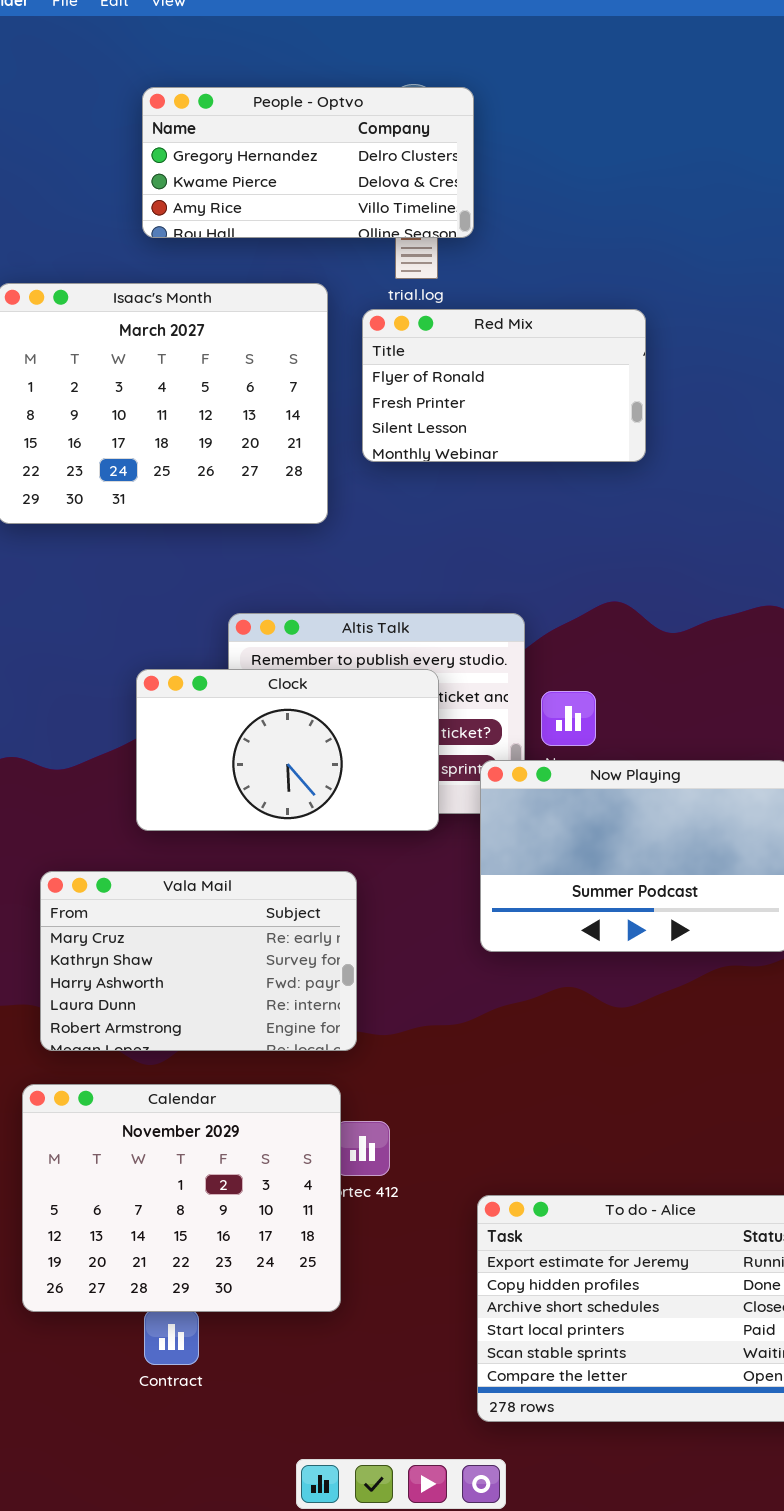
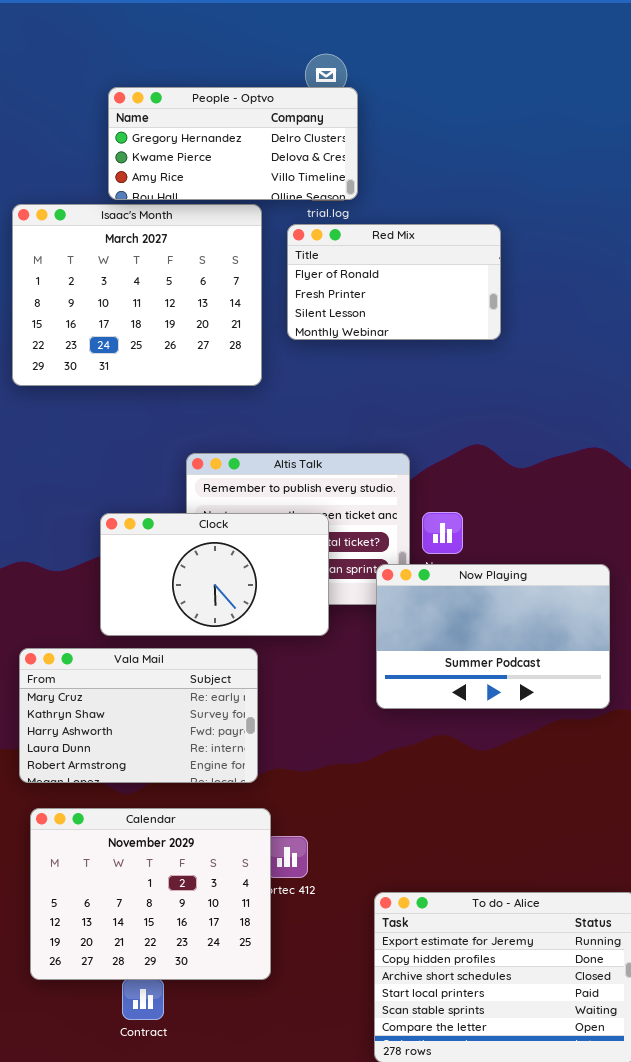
People - Optvo: [142,87,474,238] -> [108,87,358,200], moved
Clock: [136,669,439,831] -> [100,513,329,636], moved
Vala Mail: [40,871,357,1051] -> [19,648,258,783], moved

